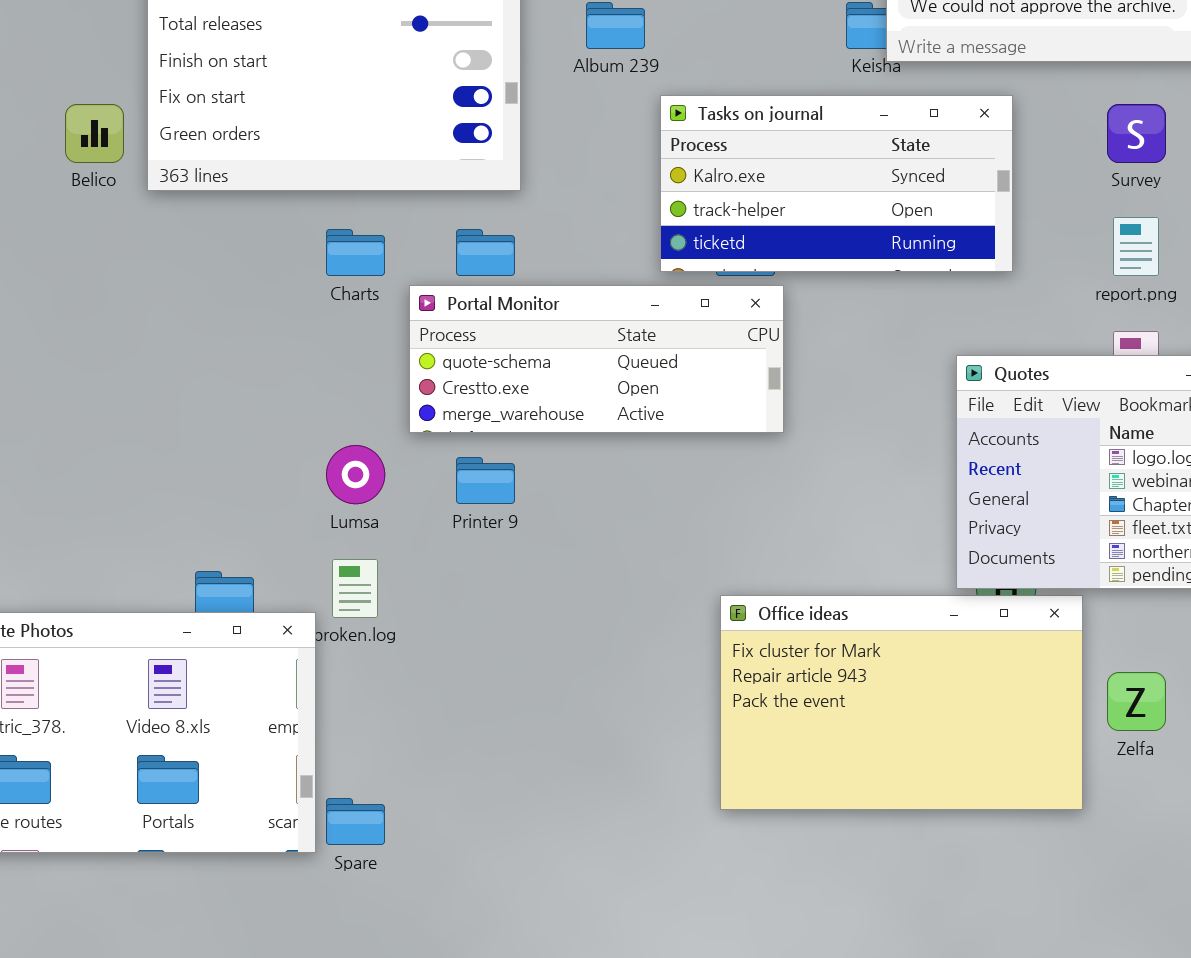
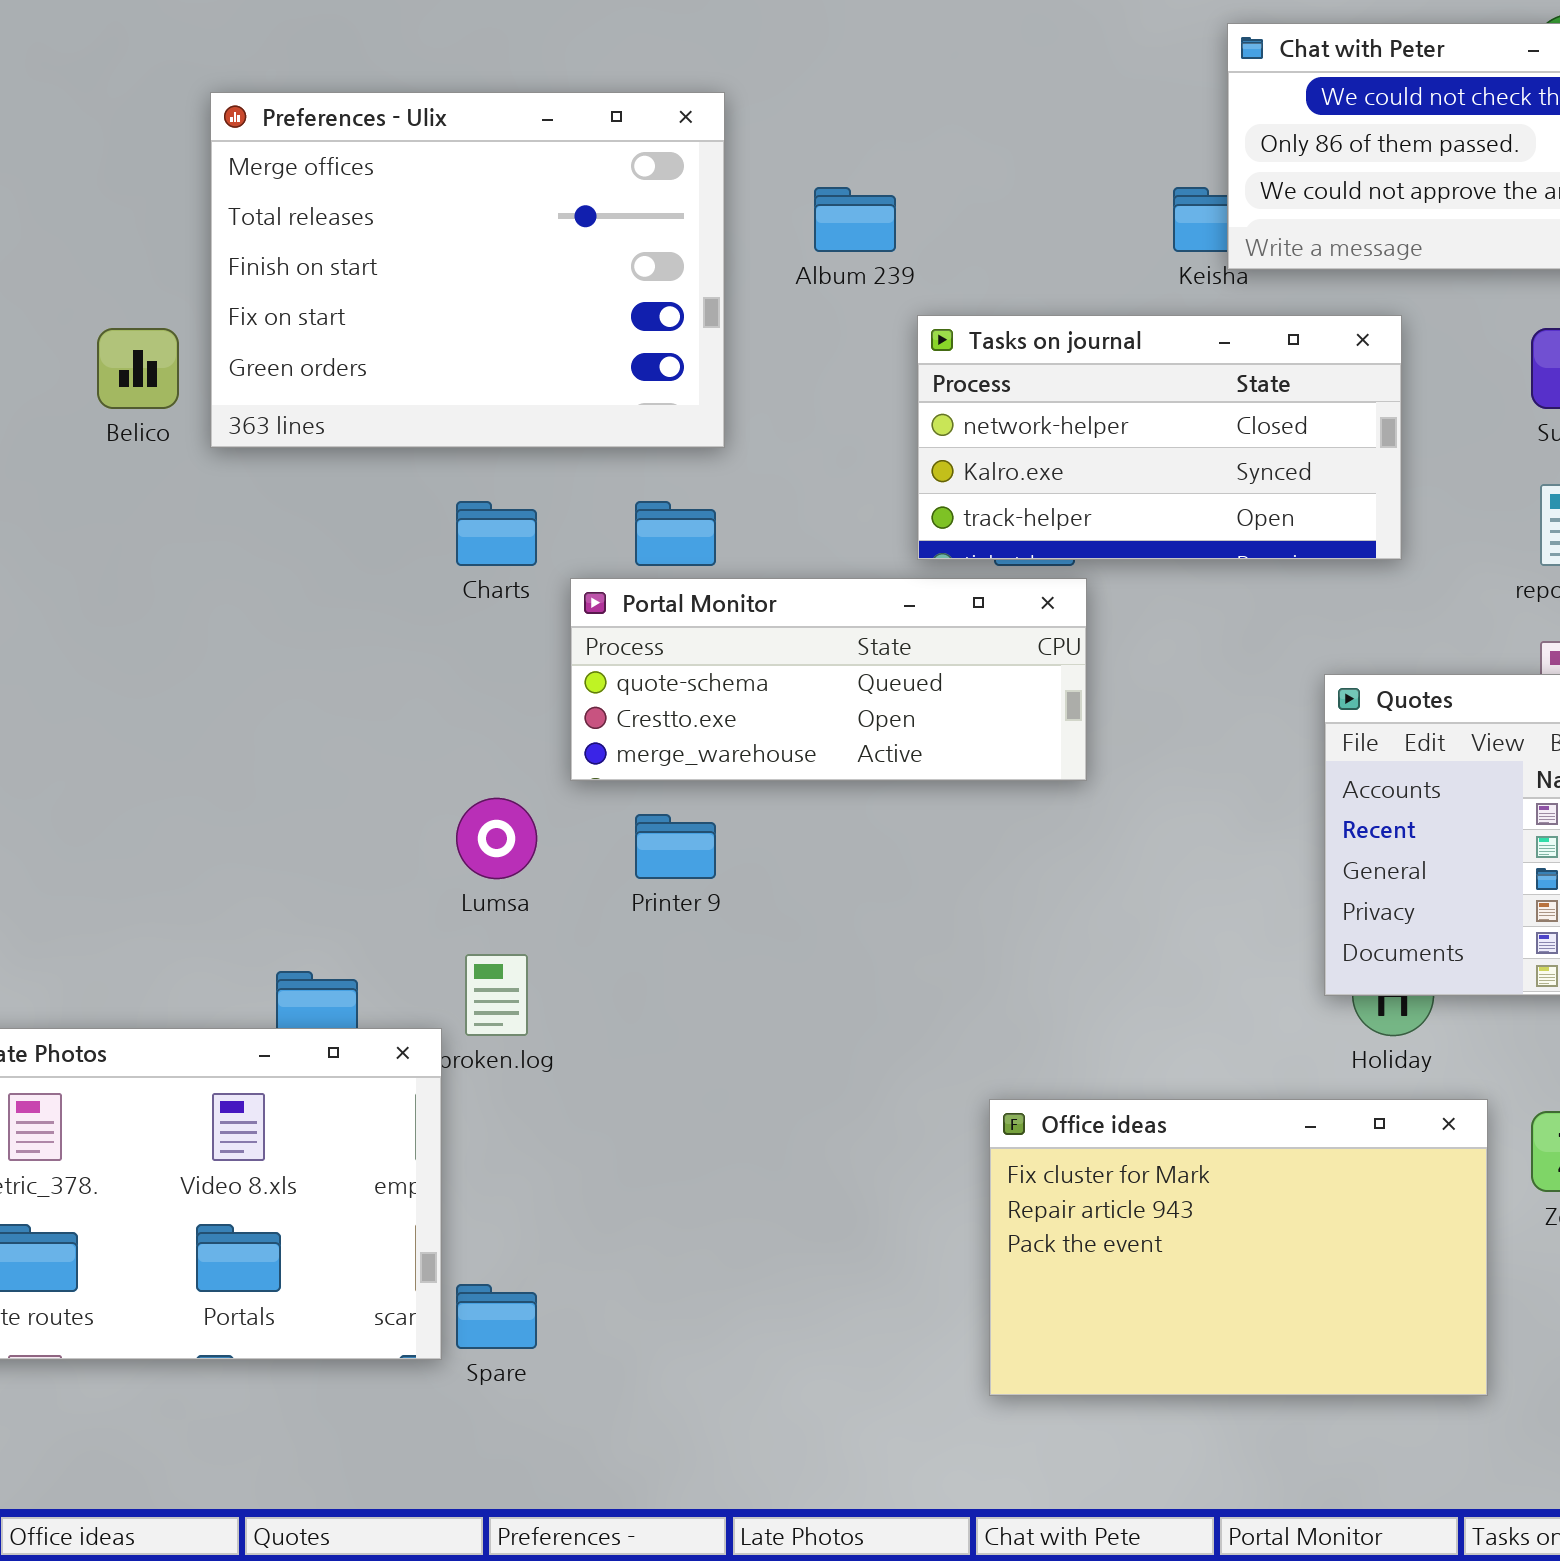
Tasks on journal: [660,95,1013,272] -> [917,315,1402,560], scrolled up 1 row
Office ideas: [720,595,1083,810] -> [989,1099,1488,1396], moved

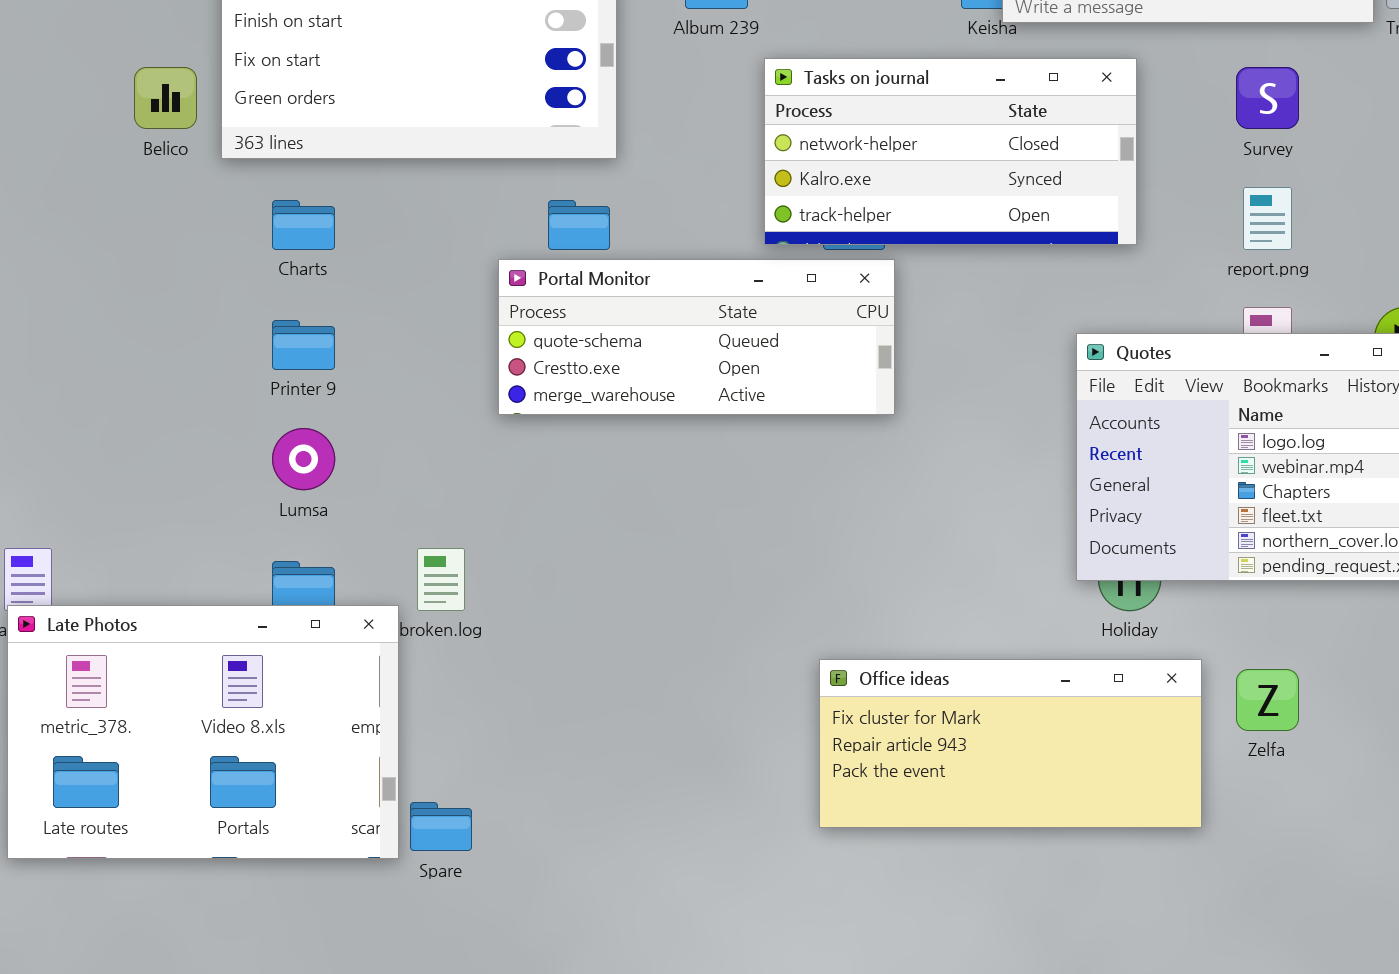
Charts: [456,501,537,566] -> [272,200,335,250], moved
Lumsa: [456,798,537,879] -> [272,428,335,490], moved
Printer 9: [635,814,716,879] -> [272,320,335,370], moved
Office ideas: [989,1099,1488,1396] -> [819,659,1202,828], resized

